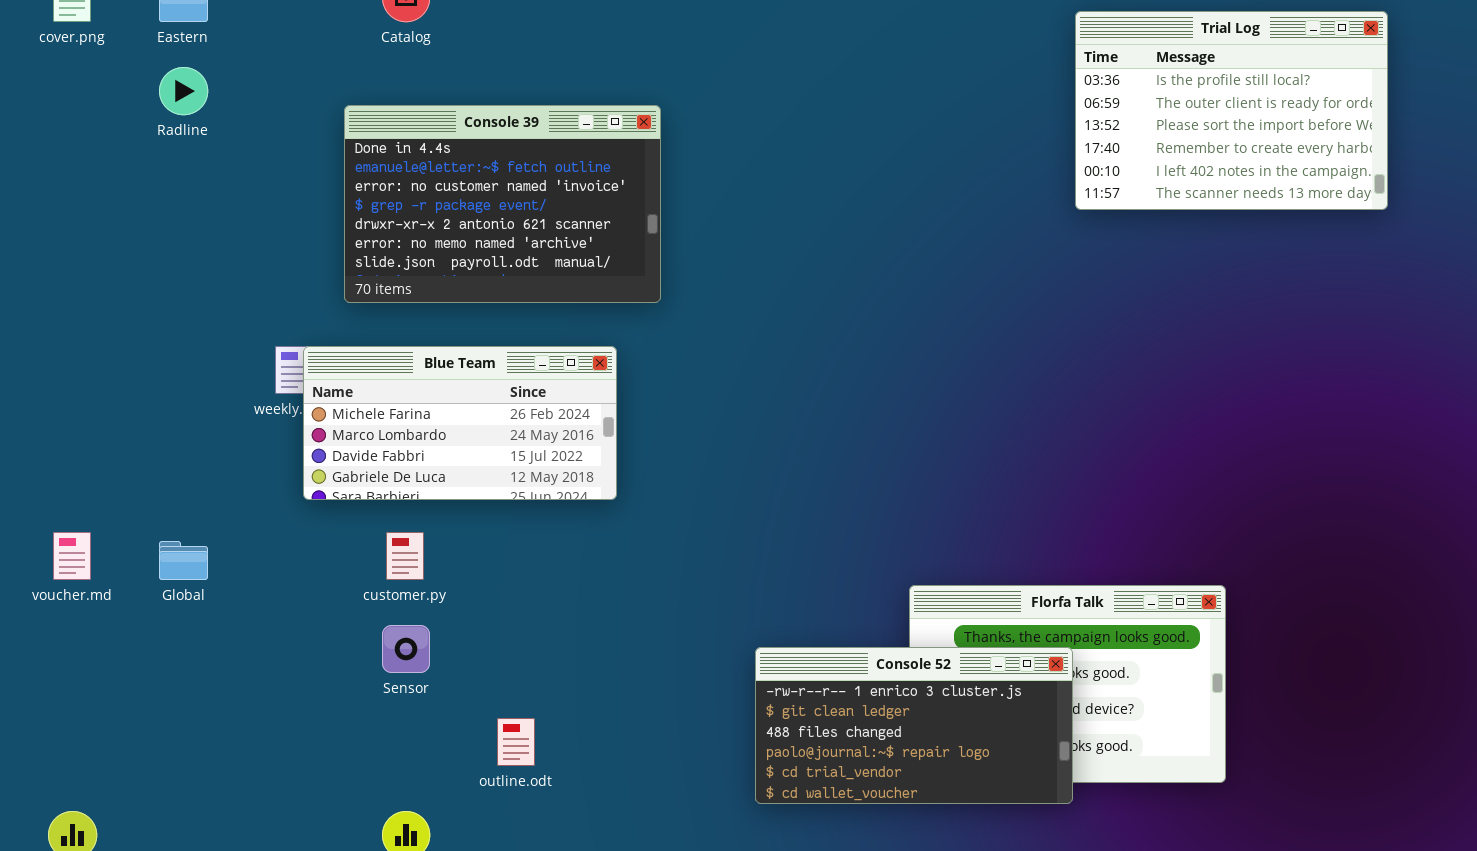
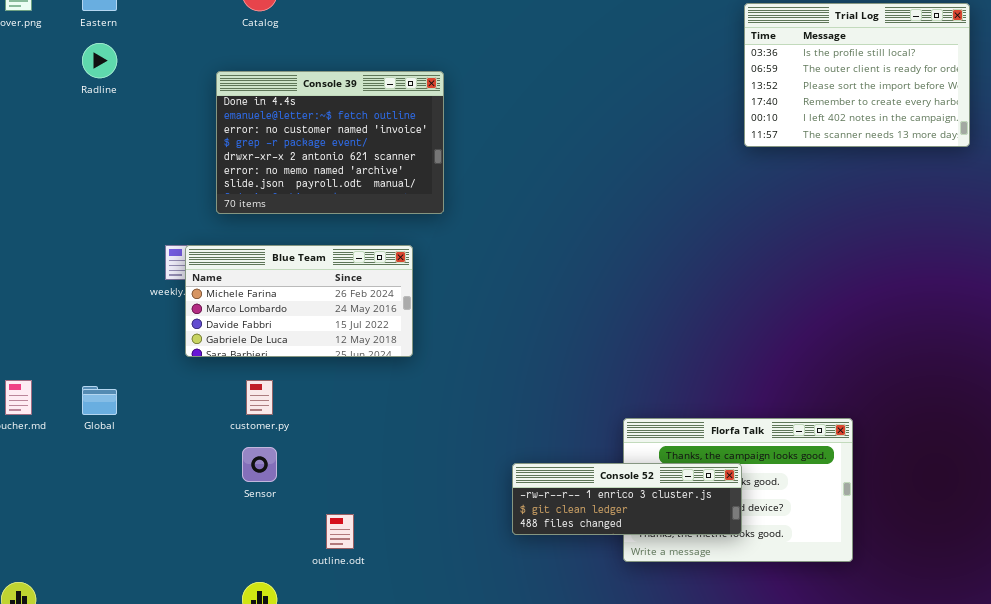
Console 52: [755,647,1073,804] -> [512,463,742,535], resized

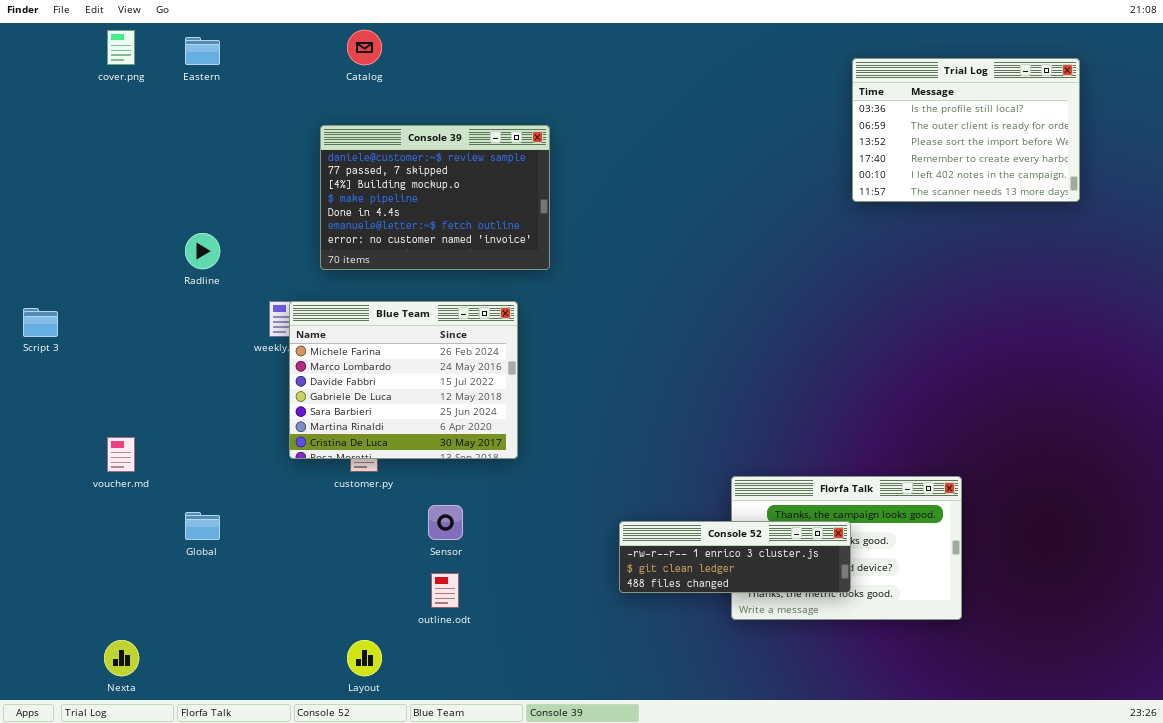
Radline: [82,43,117,78] -> [185,233,220,269], moved
Console 39: [216,71,444,214] -> [320,125,550,270], scrolled up 4 rows
Blue Team: [185,245,413,357] -> [289,301,518,459], resized
Global: [82,386,117,415] -> [185,512,220,540], moved
Sensor: [242,447,277,482] -> [428,505,463,540], moved

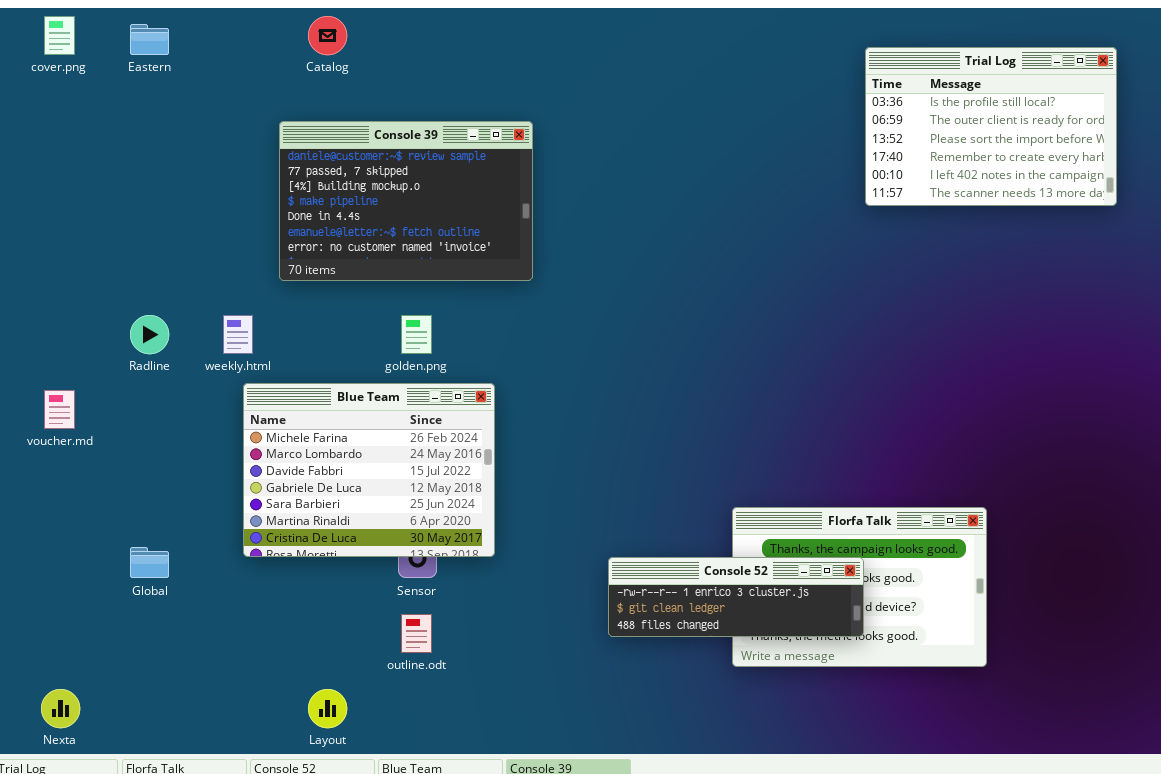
Radline: [185,233,220,269] -> [130,315,169,354], moved
Blue Team: [289,301,518,459] -> [243,383,495,557], moved
voucher.md: [107,437,135,472] -> [44,390,75,429], moved

